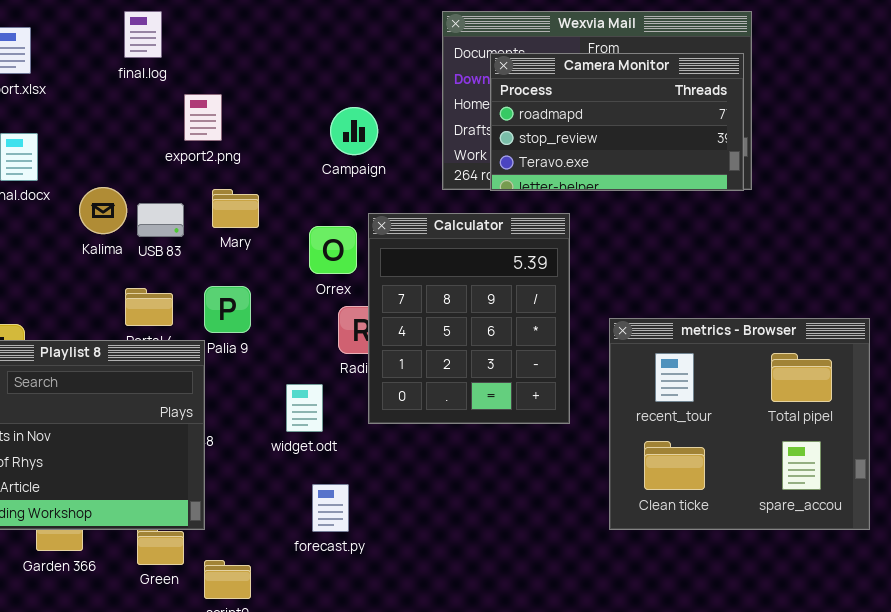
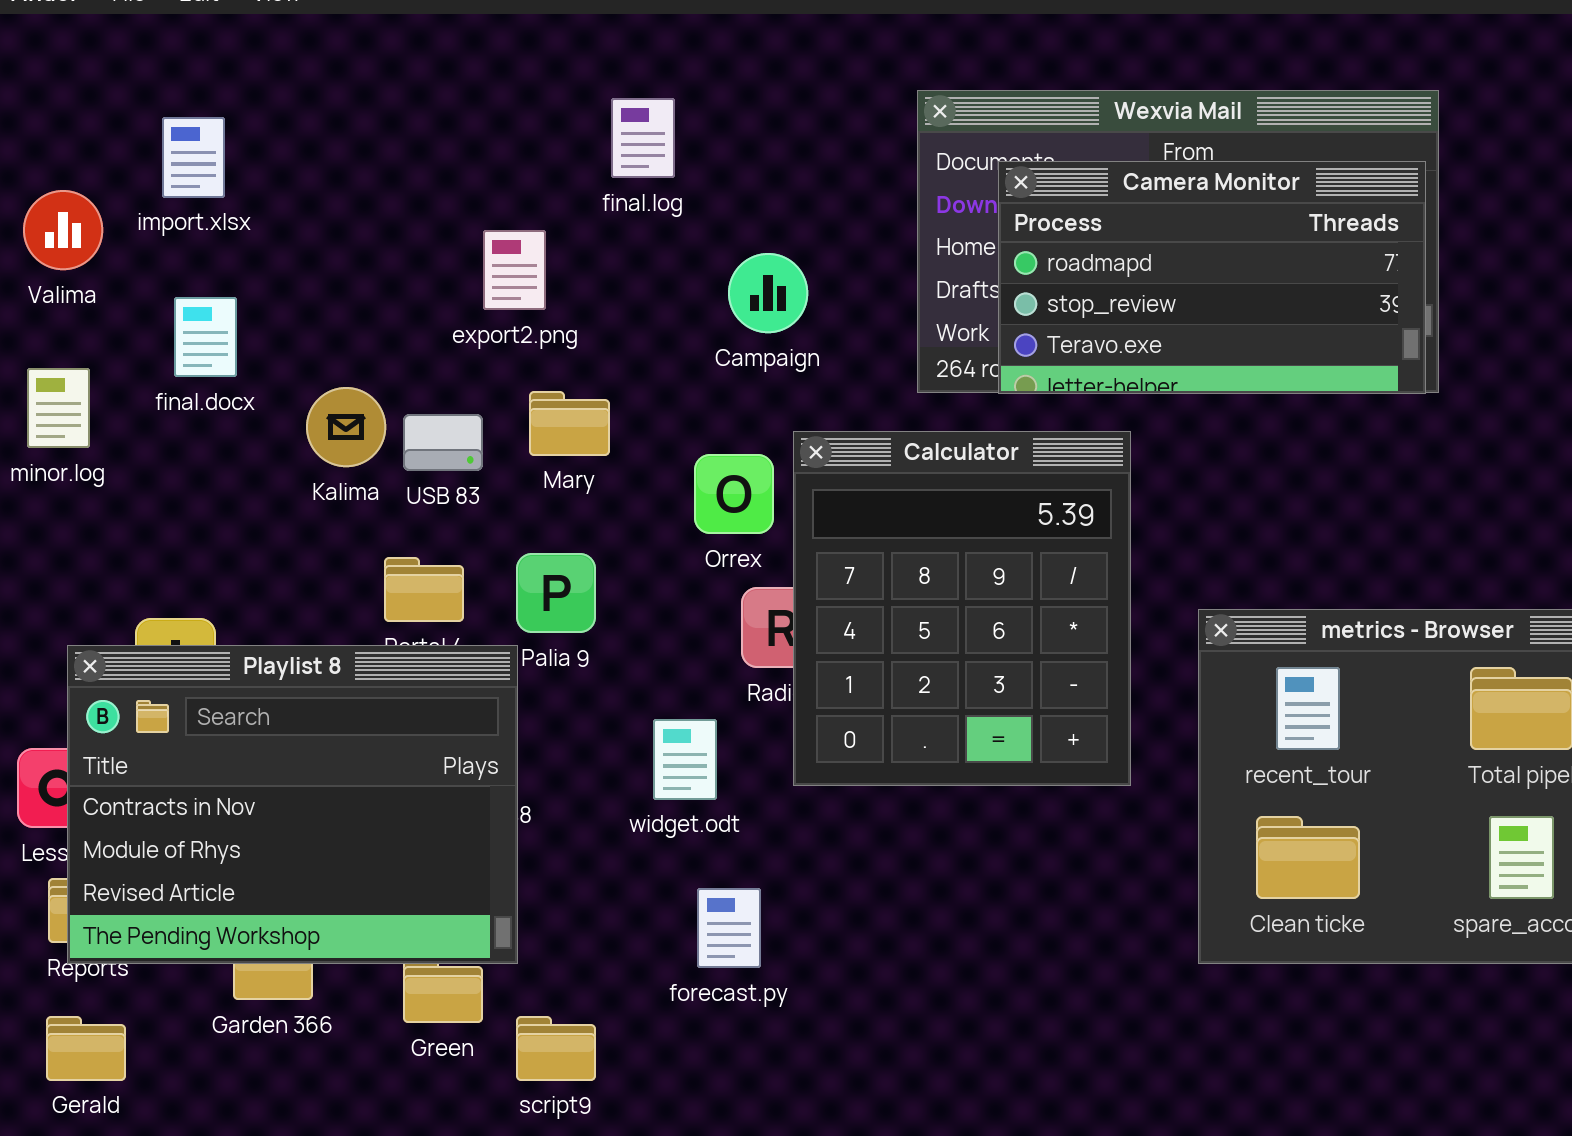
final.log: [124,11,162,58] -> [611,98,675,178], moved

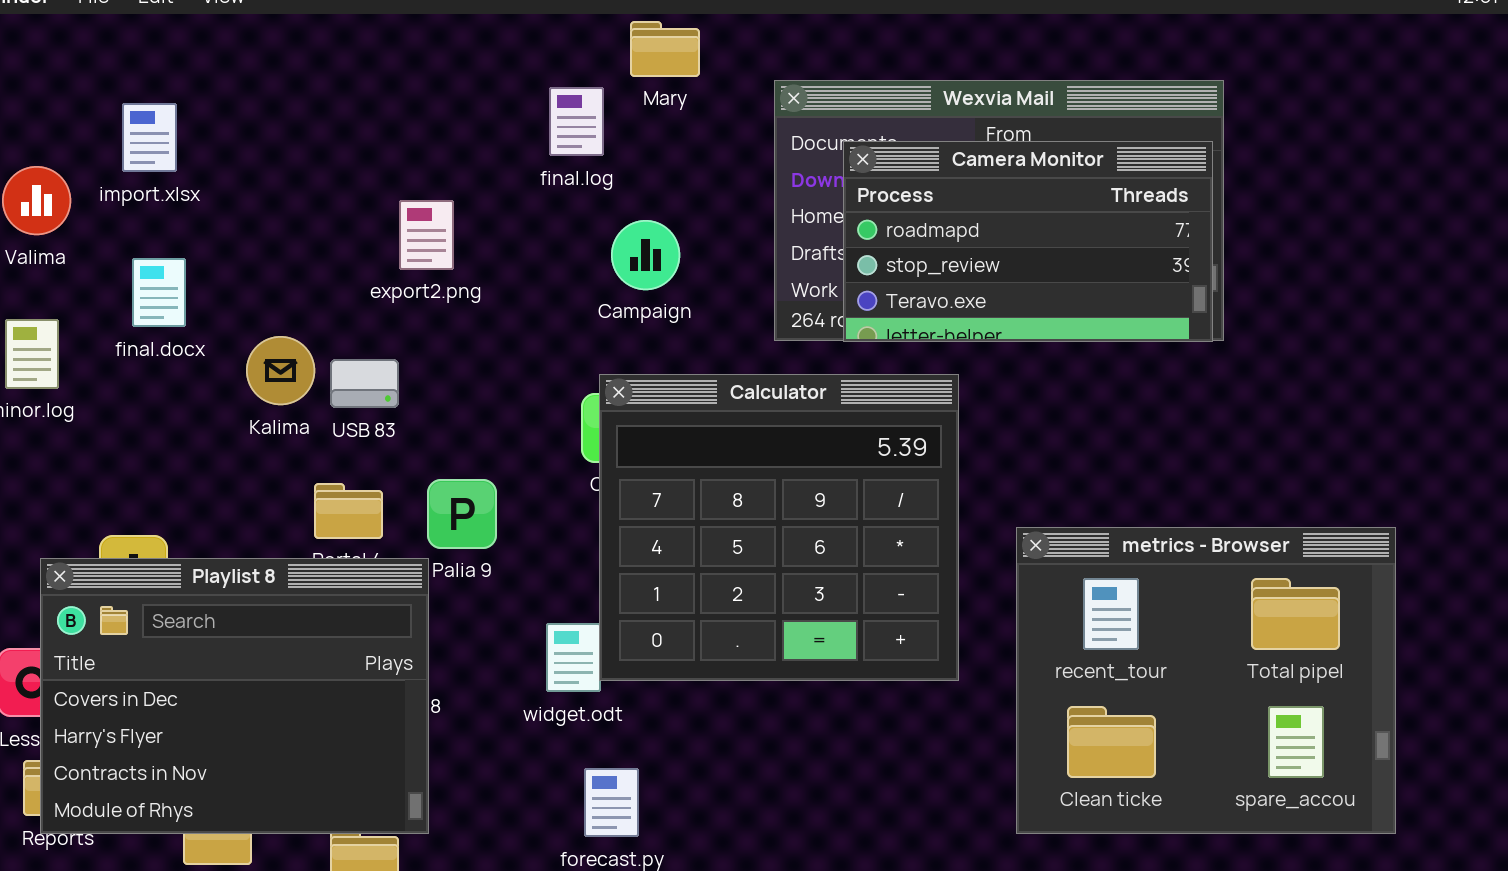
final.log: [611,98,675,178] -> [549,87,604,156], moved
Mary: [529,391,610,456] -> [630,21,700,77], moved
Calculator: [793,431,1131,786] -> [599,374,959,681], resized
Playlist 8: [67,645,518,964] -> [40,558,429,834], scrolled up 2 rows

